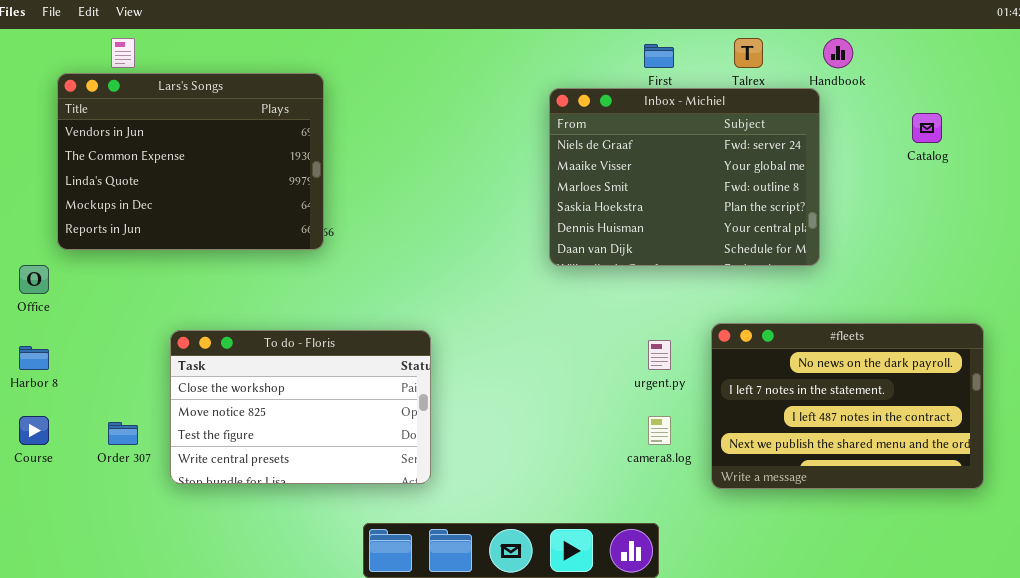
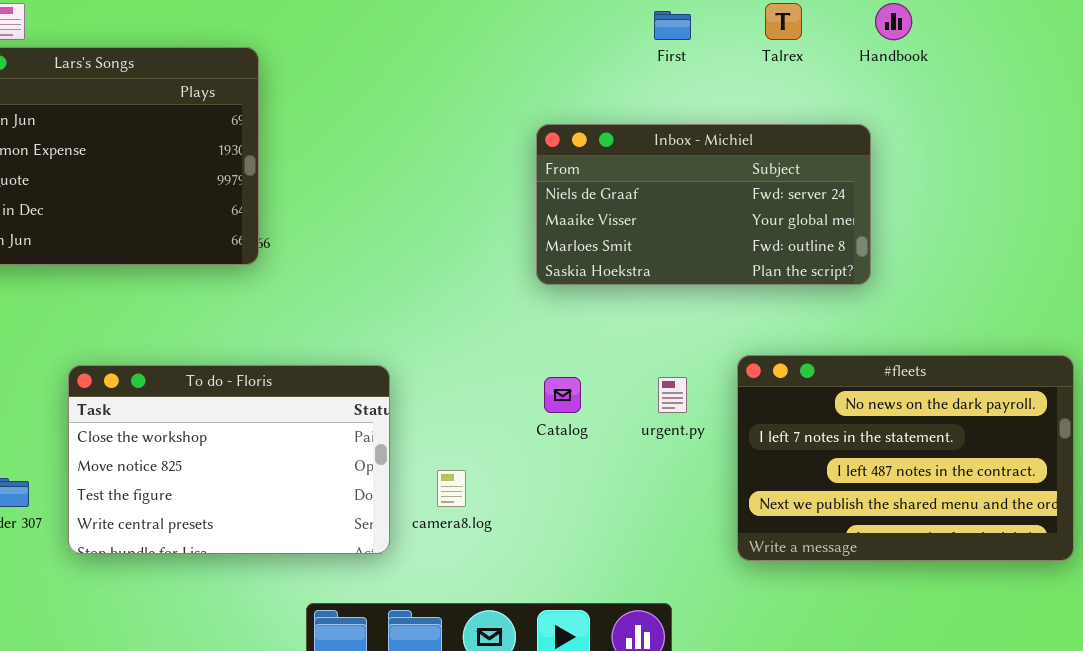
Inbox - Michiel: [549,88,820,266] -> [536,124,871,285], resized
Catalog: [912,113,942,143] -> [544,377,581,413], moved
camera8.log: [648,416,671,445] -> [437,470,466,507], moved

